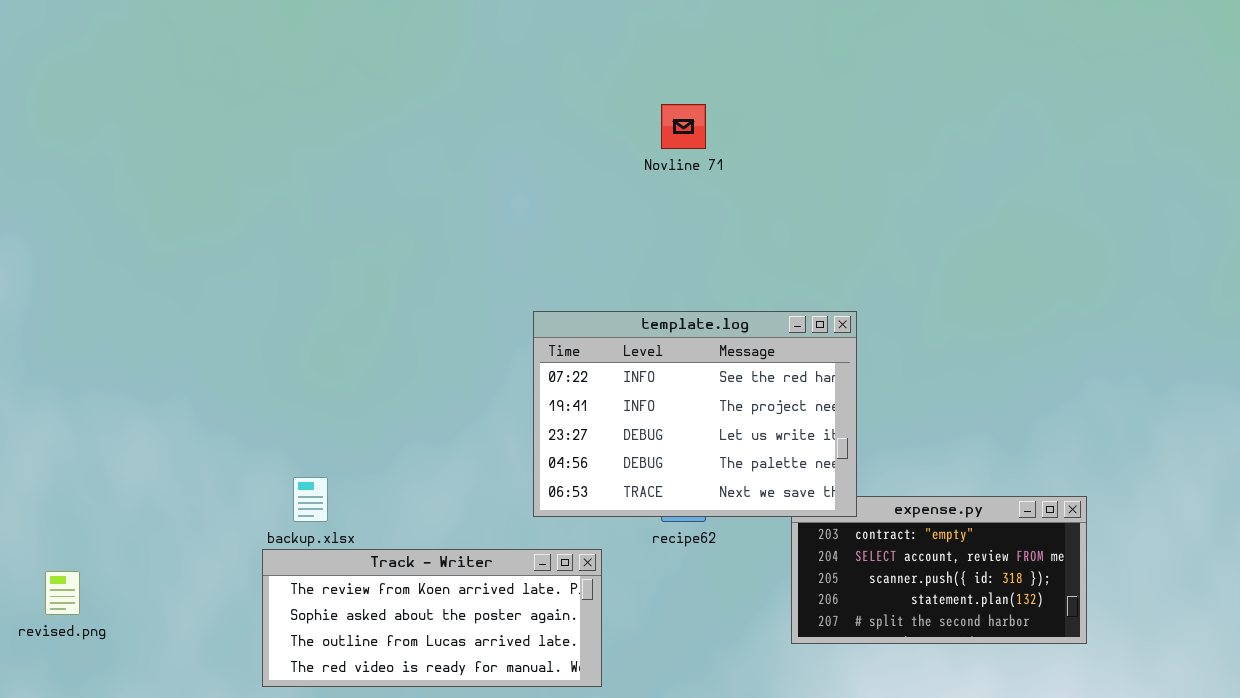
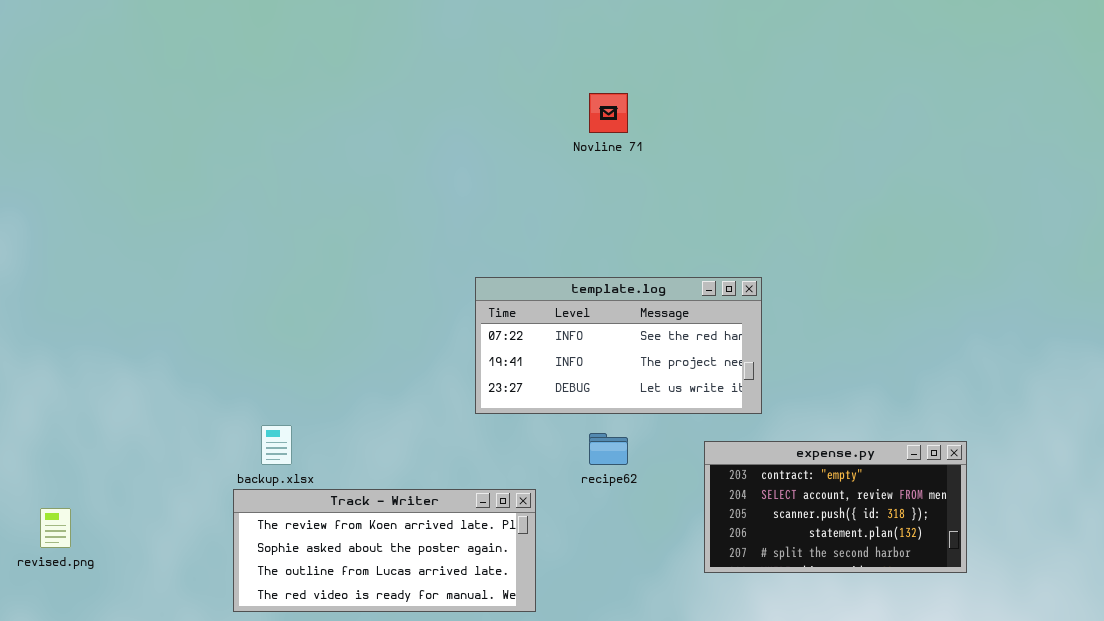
template.log: [533,311,857,517] -> [475,277,762,414], resized

